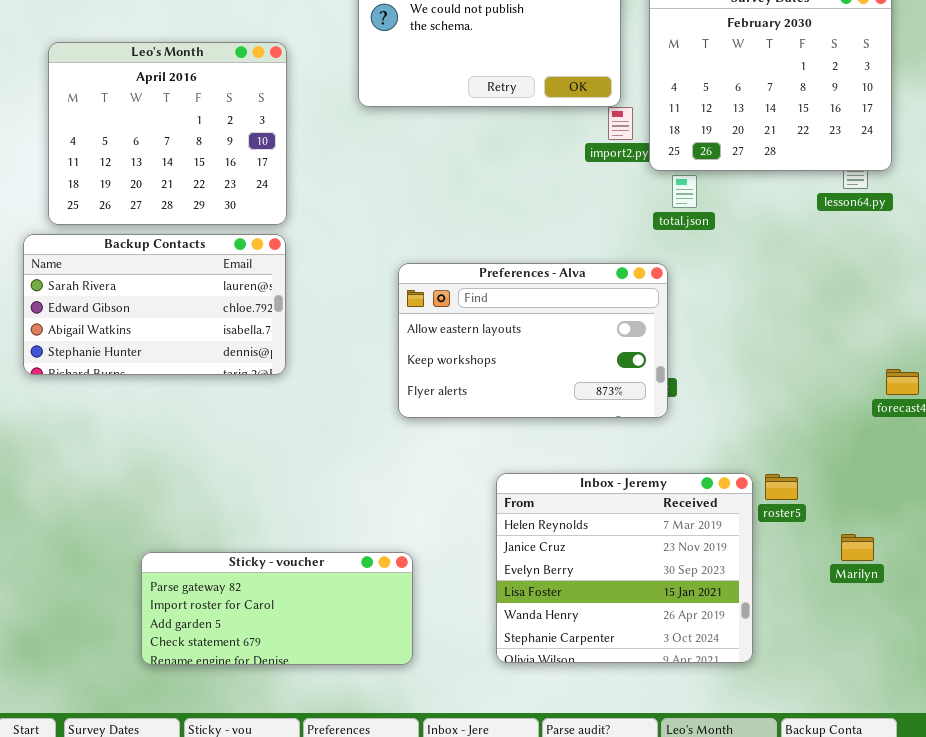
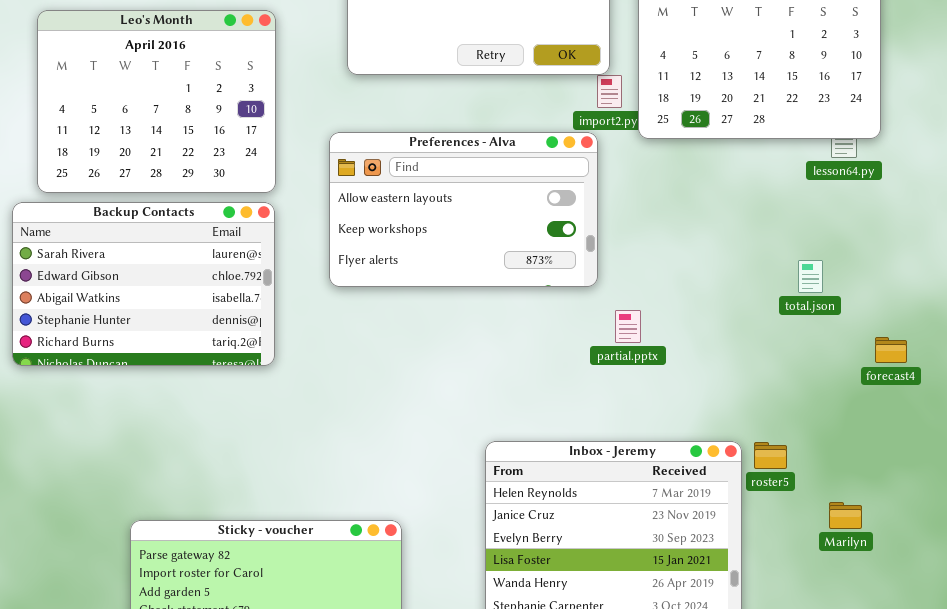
total.json: [672,175,697,208] -> [798,260,823,293], moved
Backup Contacts: [23,234,286,375] -> [12,202,275,366], resized
Preferences - Alva: [398,263,668,418] -> [329,132,598,287], moved

